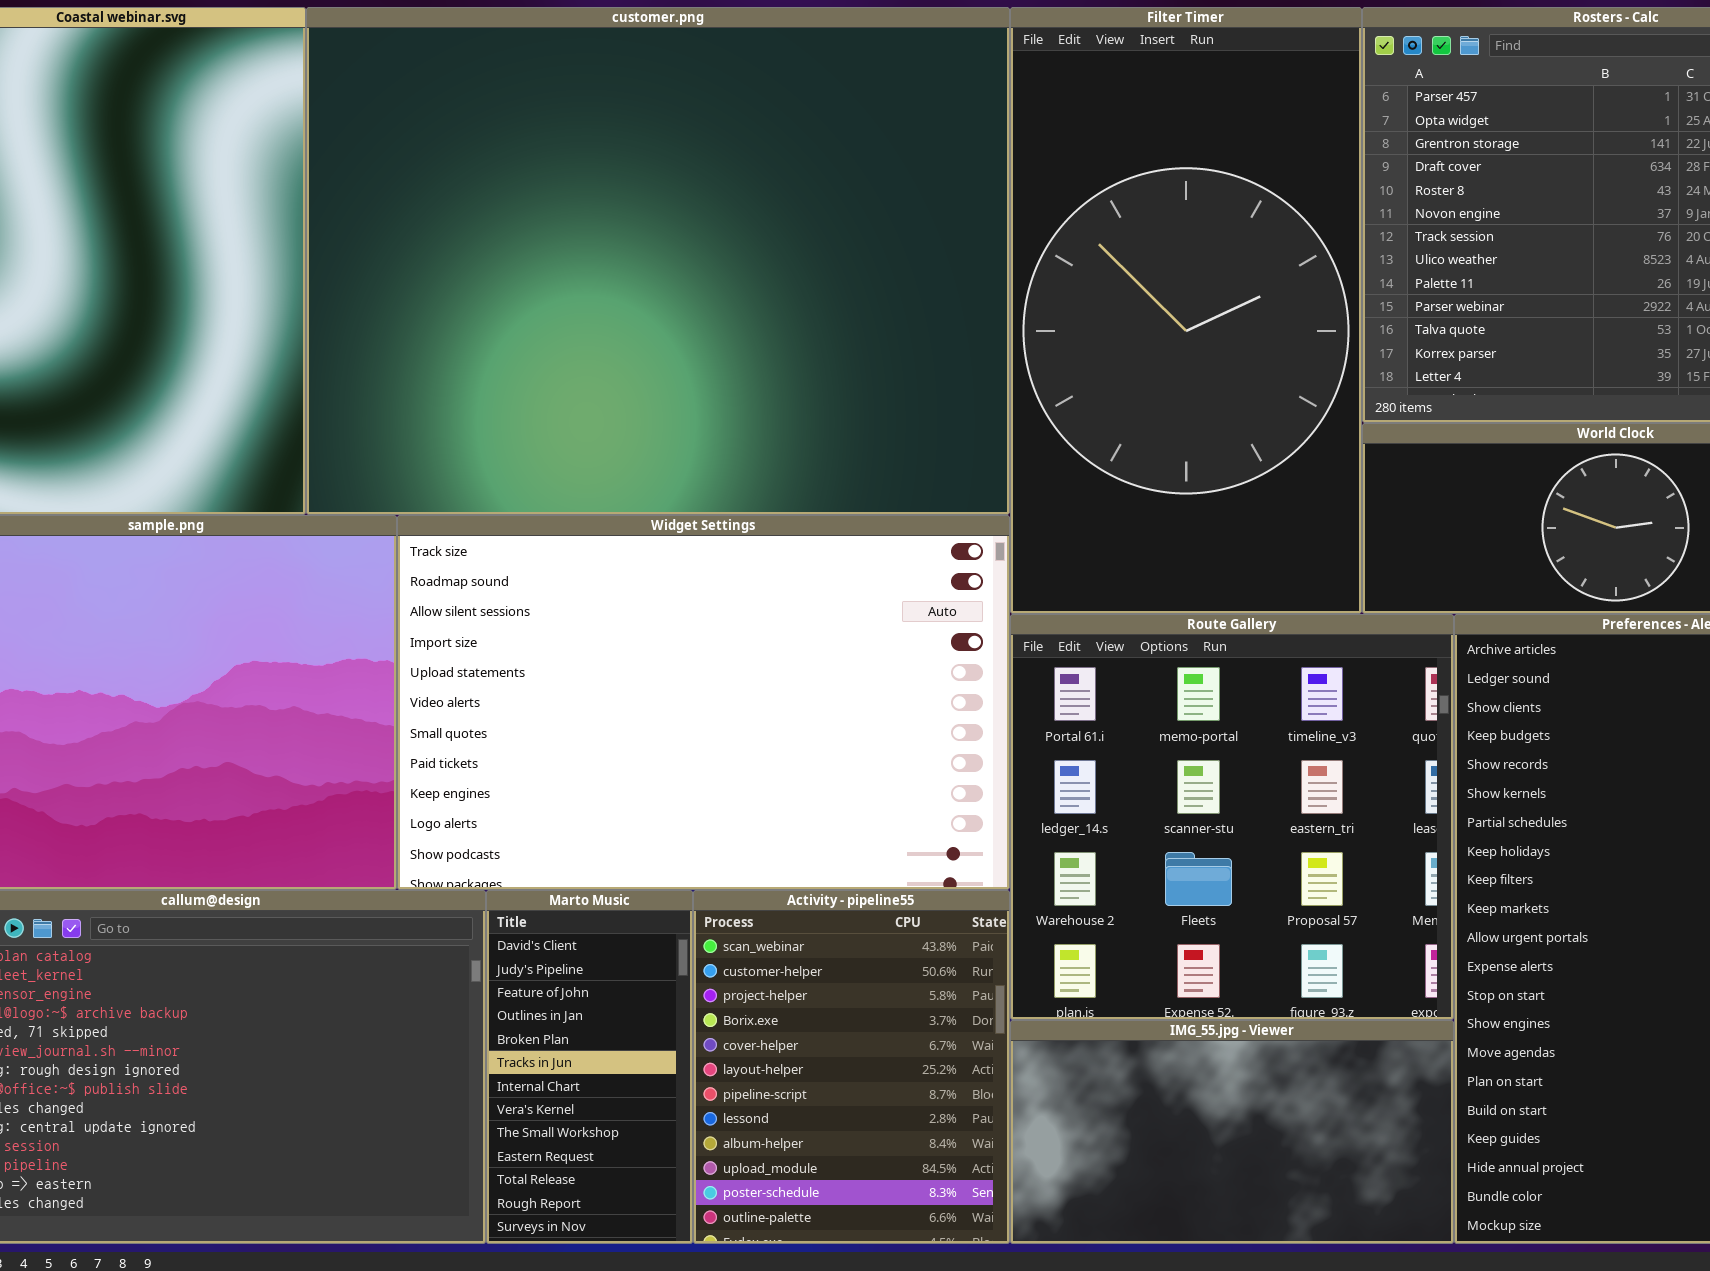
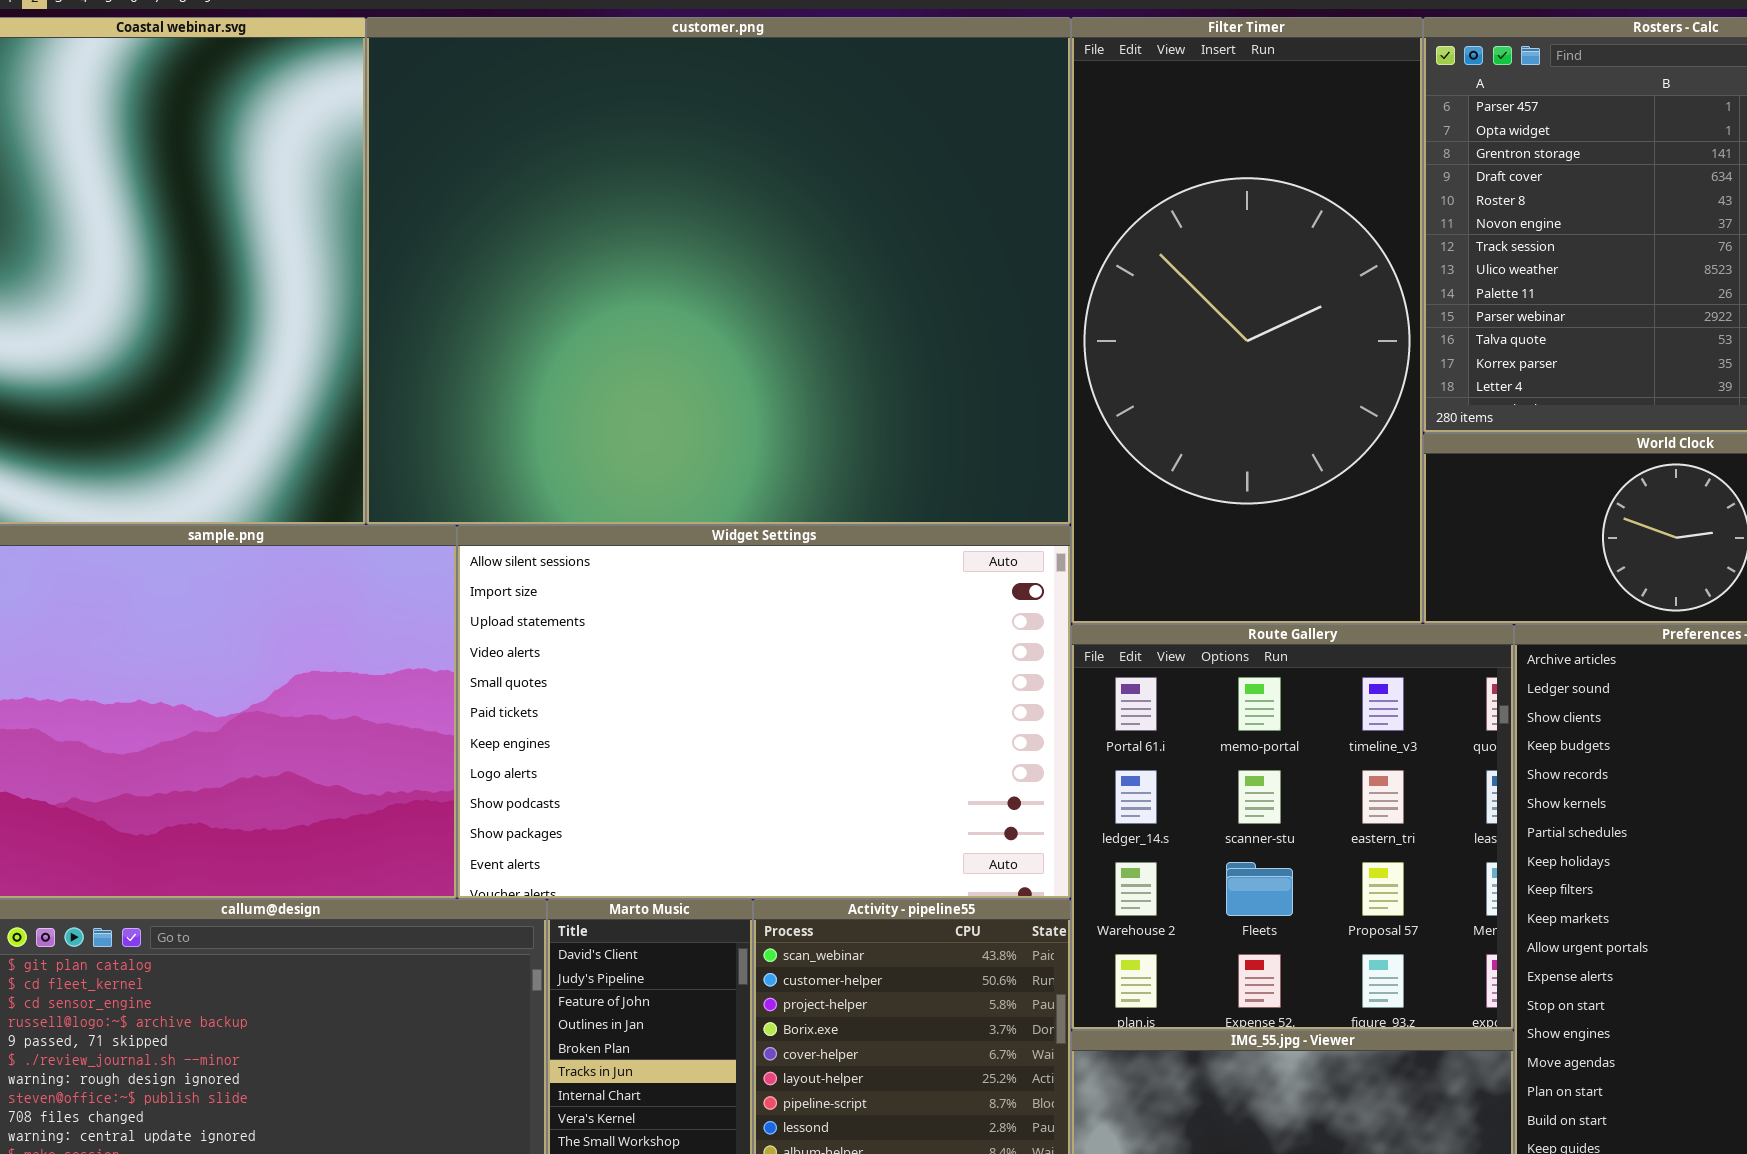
Widget Settings: [397,515,1010,890] -> [457,525,1071,899], scrolled down 2 rows

